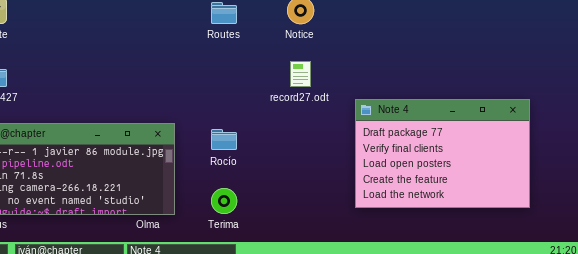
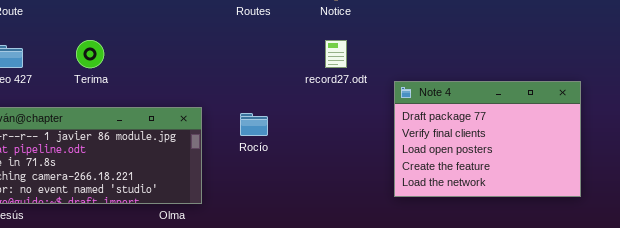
Terima: [211,188,237,214] -> [76,40,104,68], moved

